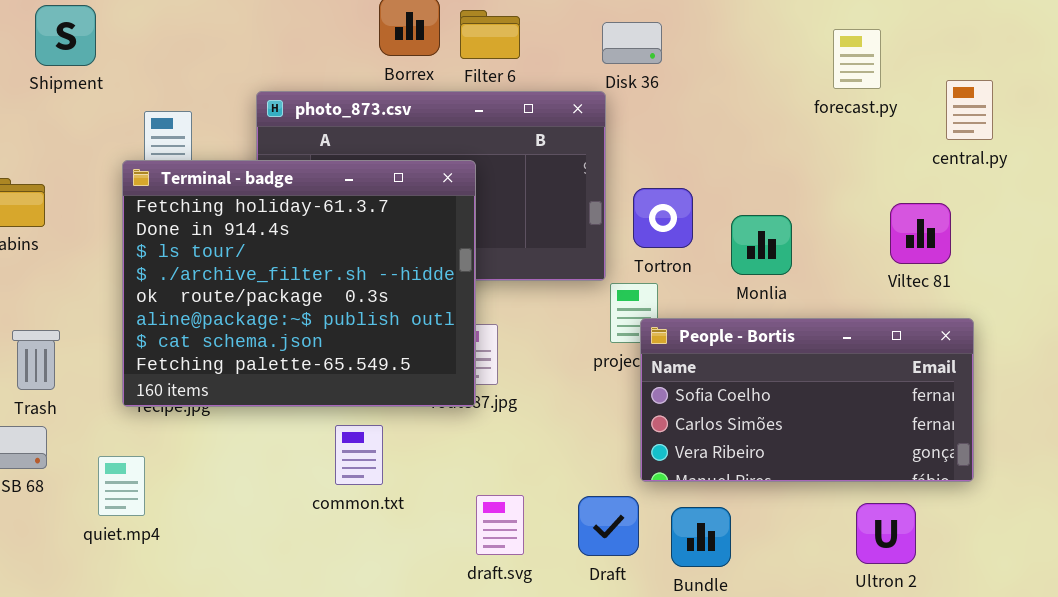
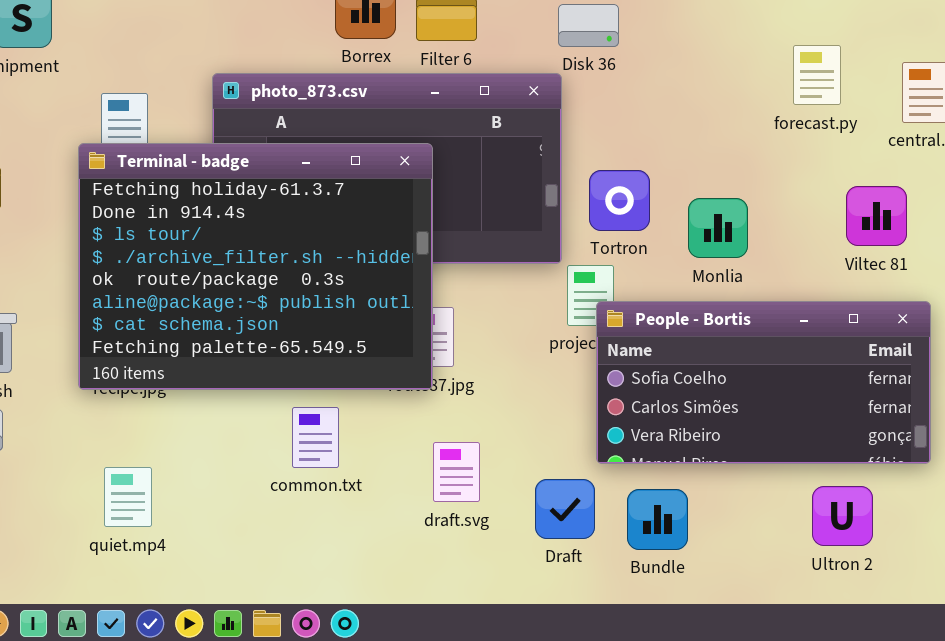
forecast.py: [833,29,881,89] -> [793,45,841,105], moved
quiet.mp4: [98,456,145,516] -> [104,467,152,527], moved
draft.svg: [476,495,524,555] -> [433,442,480,502], moved

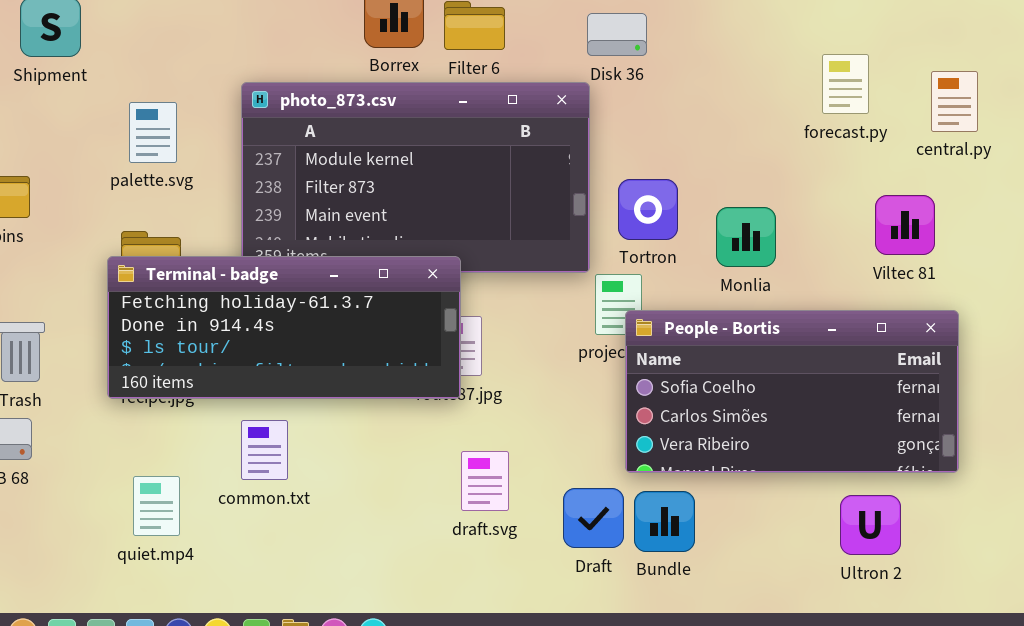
Terminal - badge: [78,143,433,390] -> [107,256,461,399], resized
common.txt: [292,407,339,468] -> [241,420,288,480], moved
Bundle: [627,489,688,550] -> [634,491,695,552], moved

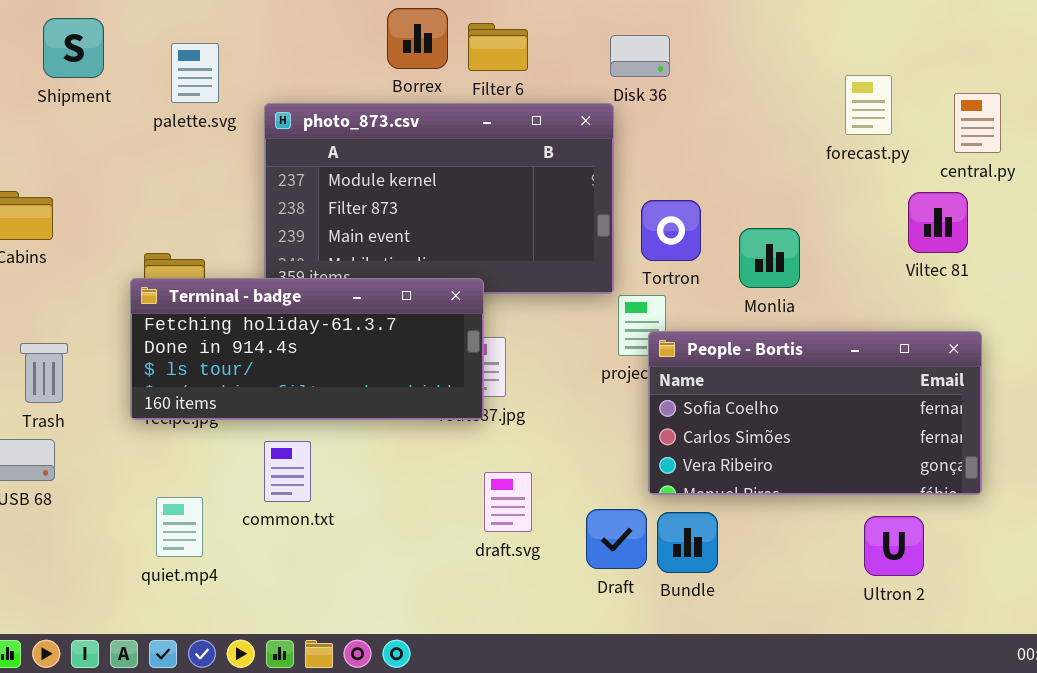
palette.svg: [129,102,177,163] -> [171,43,219,103], moved
Viltec 81: [875,195,935,255] -> [908,192,968,253], moved

